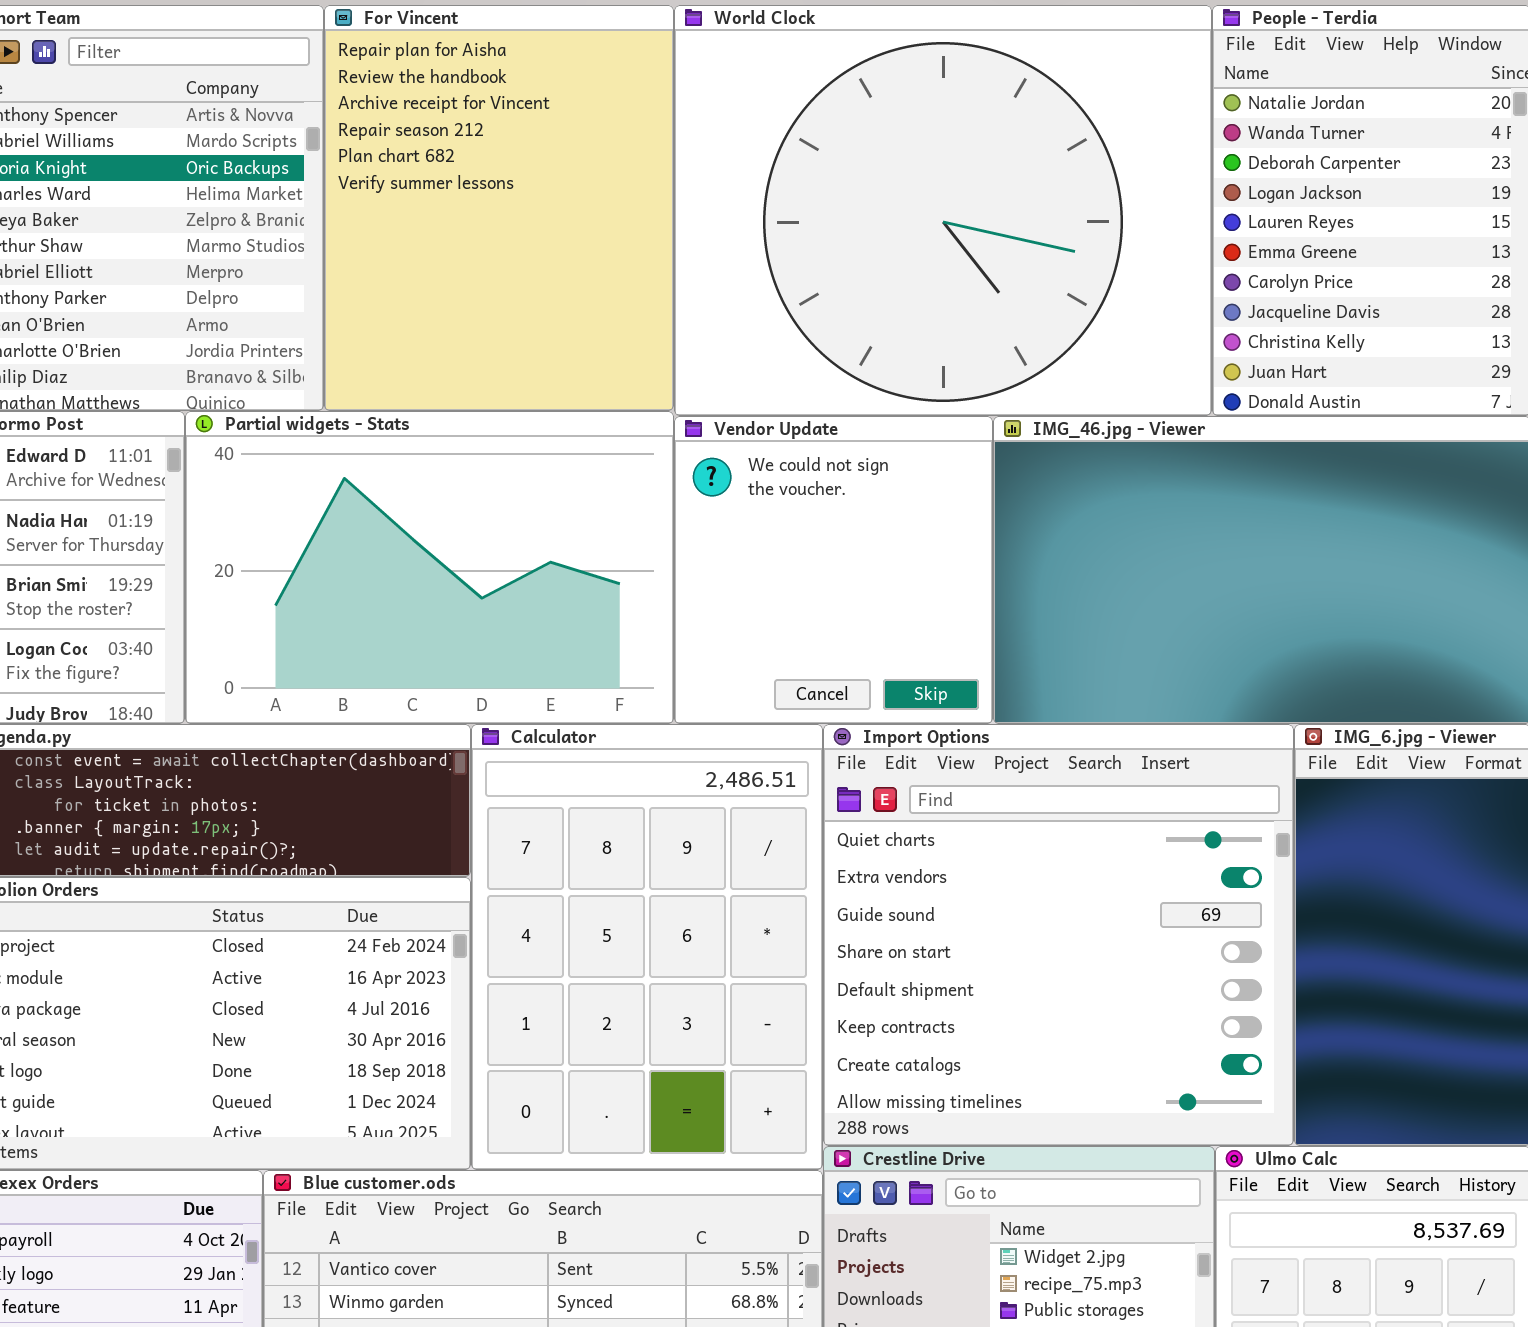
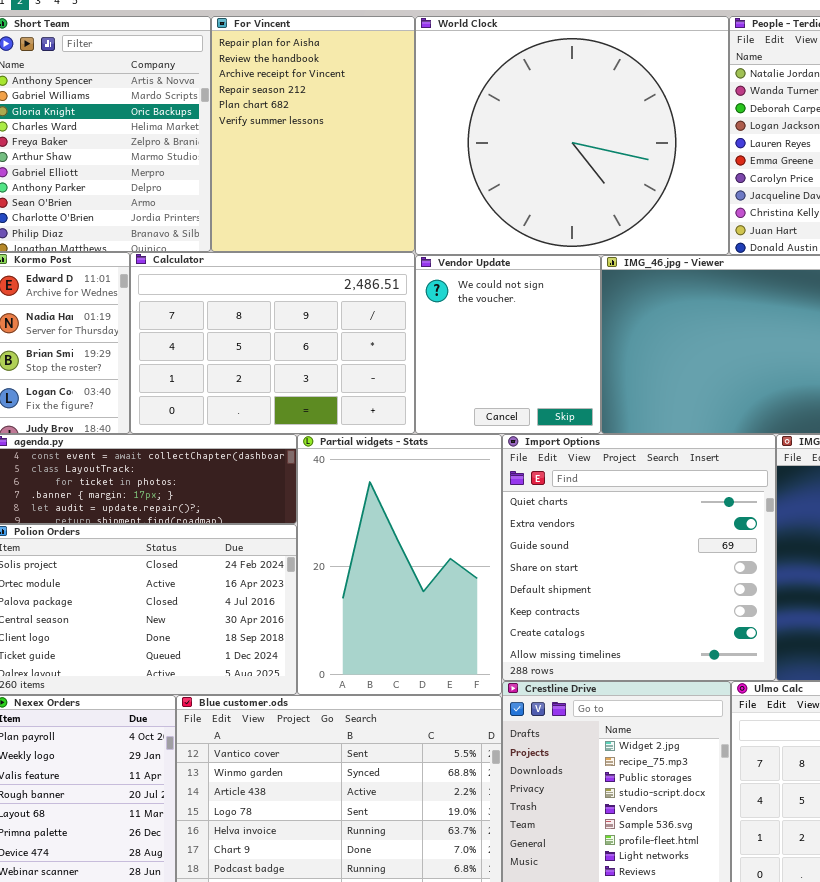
Partial widgets - Stats: [185,411,674,724] -> [297,434,502,695], moved, resized
Calculator: [471,724,823,1170] -> [130,252,415,434], moved, resized

